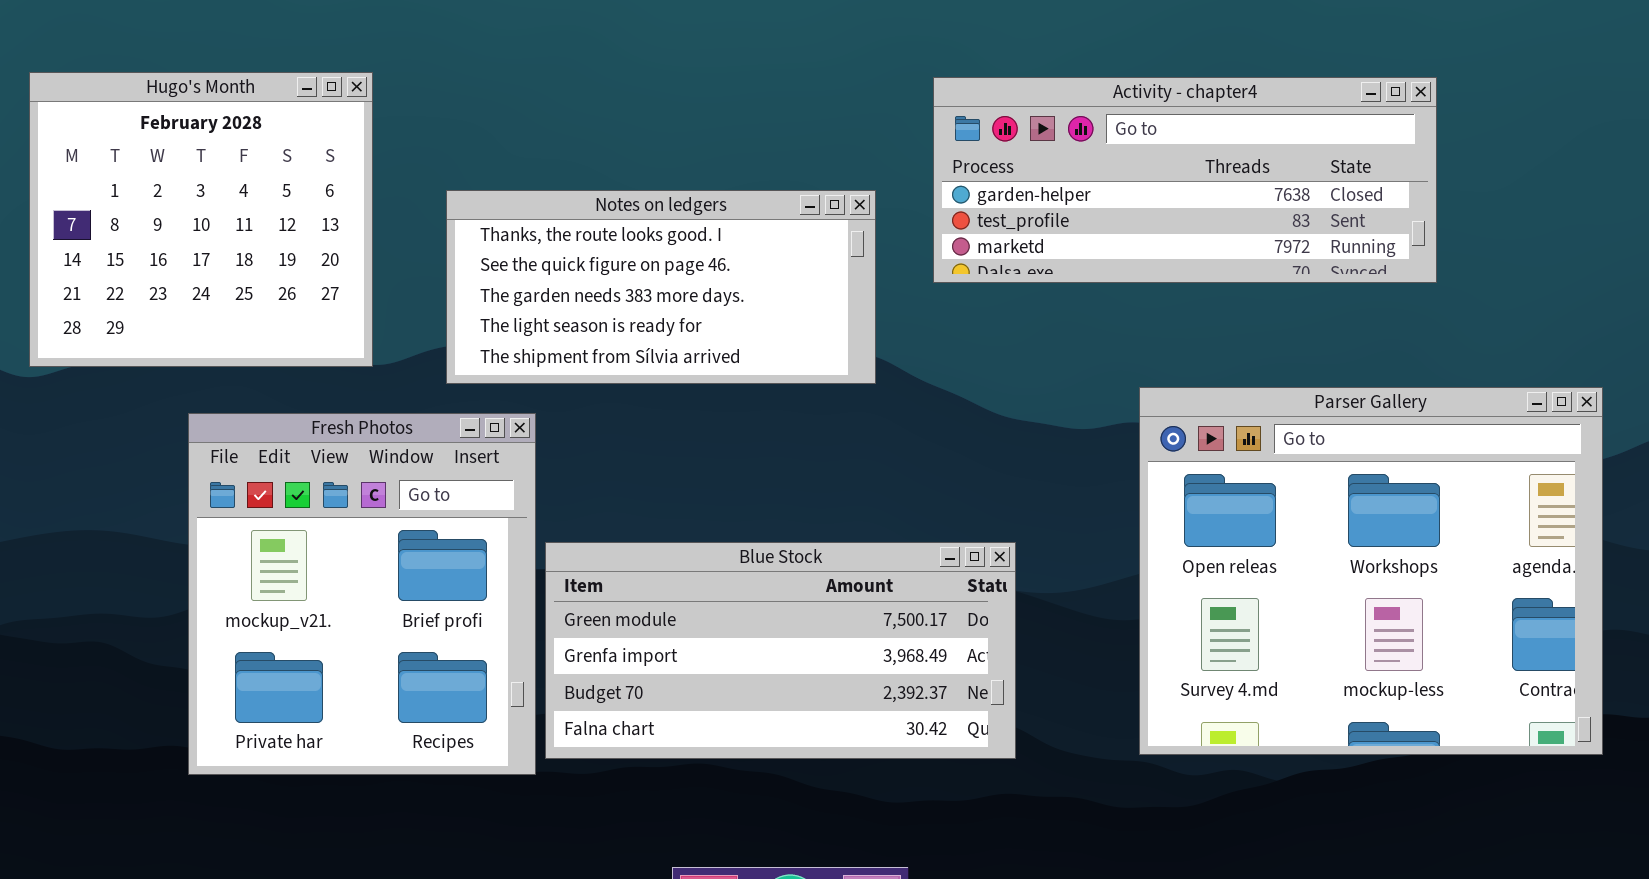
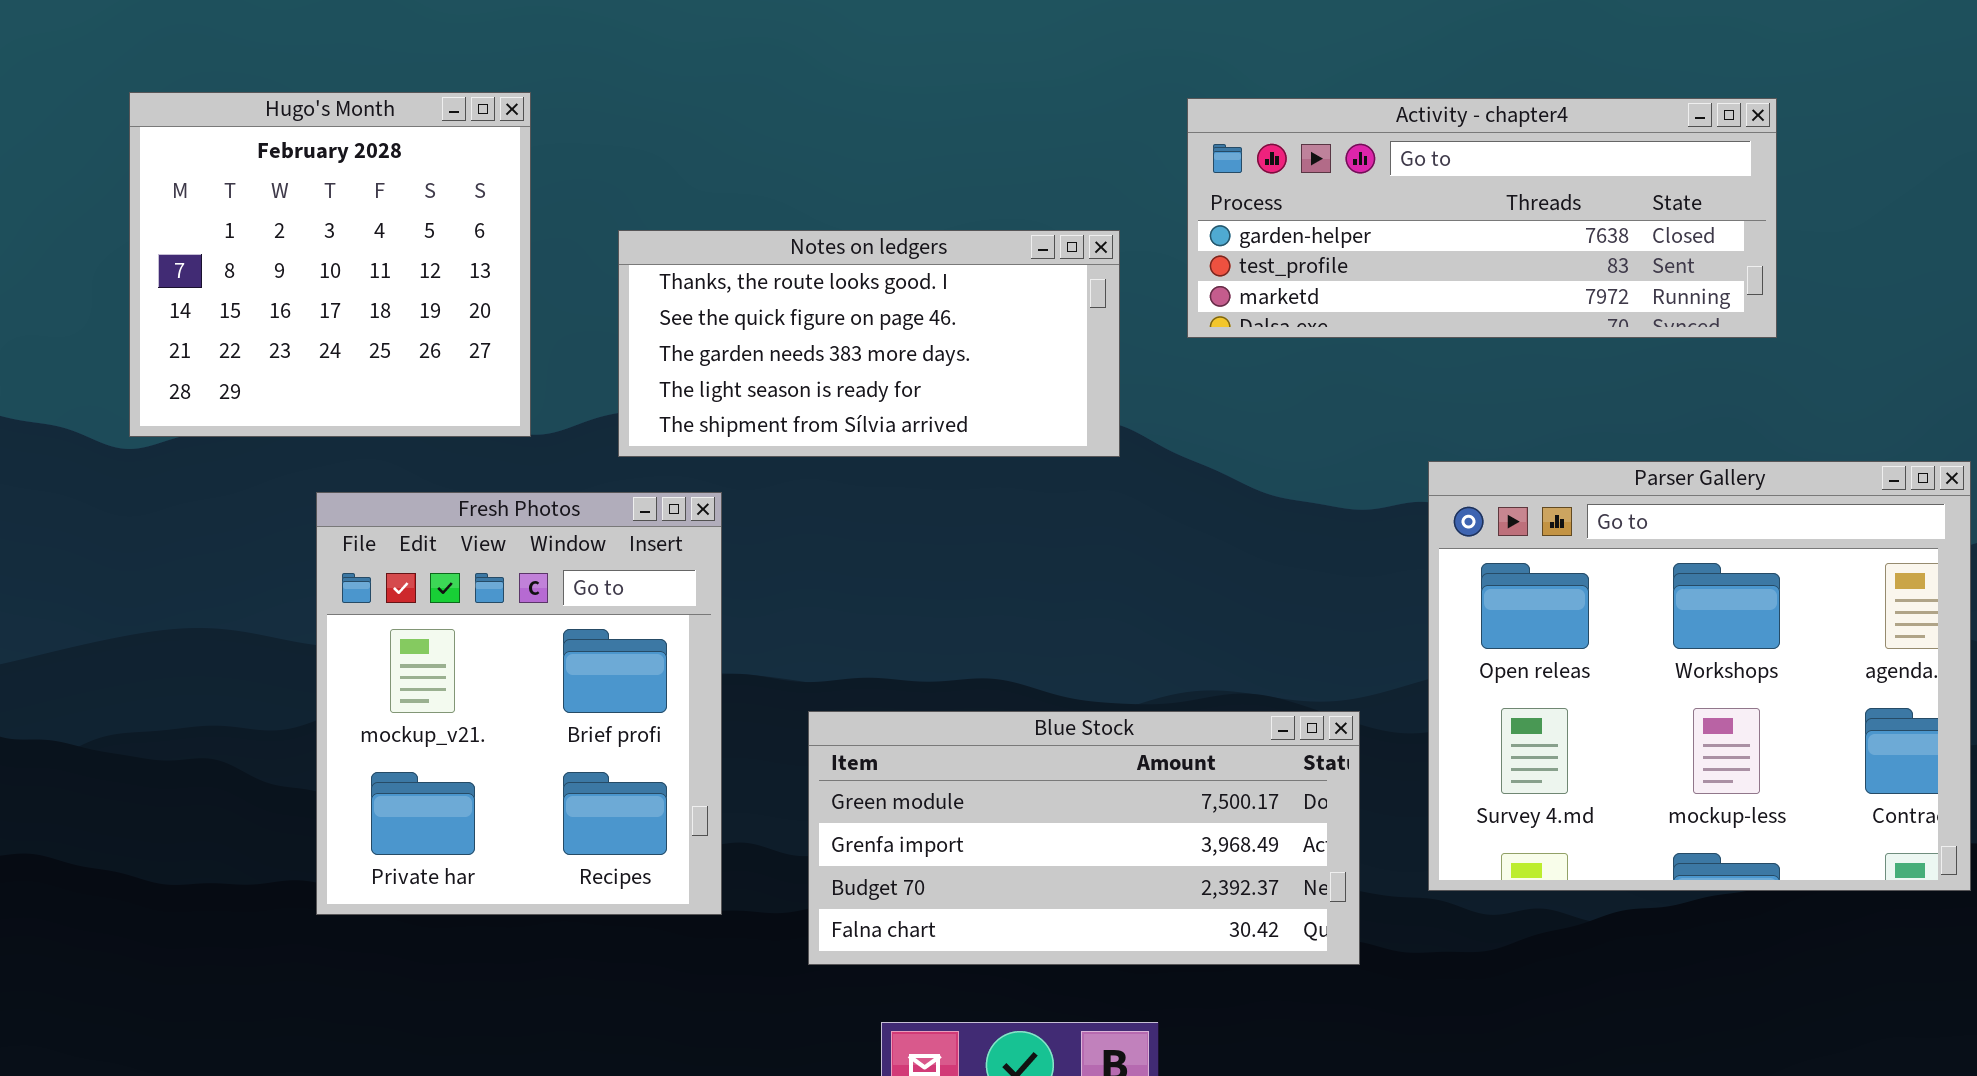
Blue Stock: [545,542,1016,759] -> [808,711,1360,965], moved

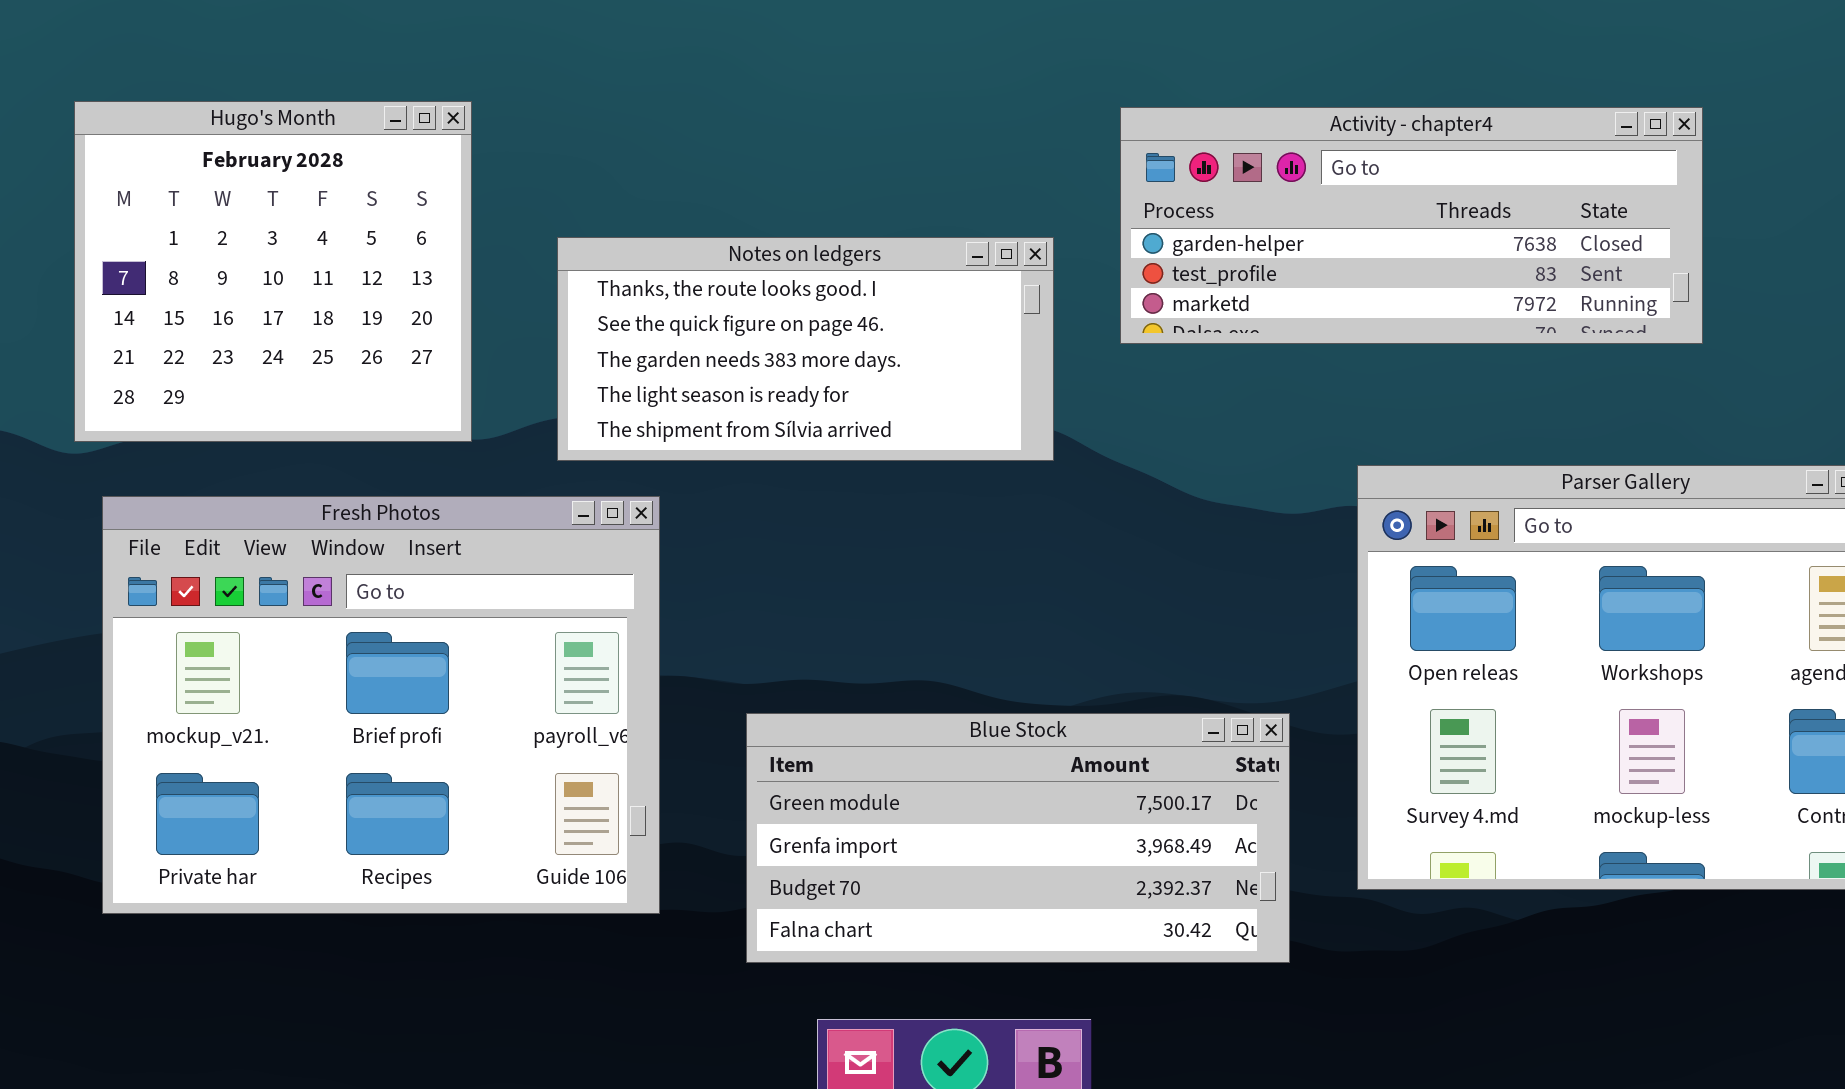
Fresh Photos: [316,492,722,915] -> [102,496,660,914], resized

